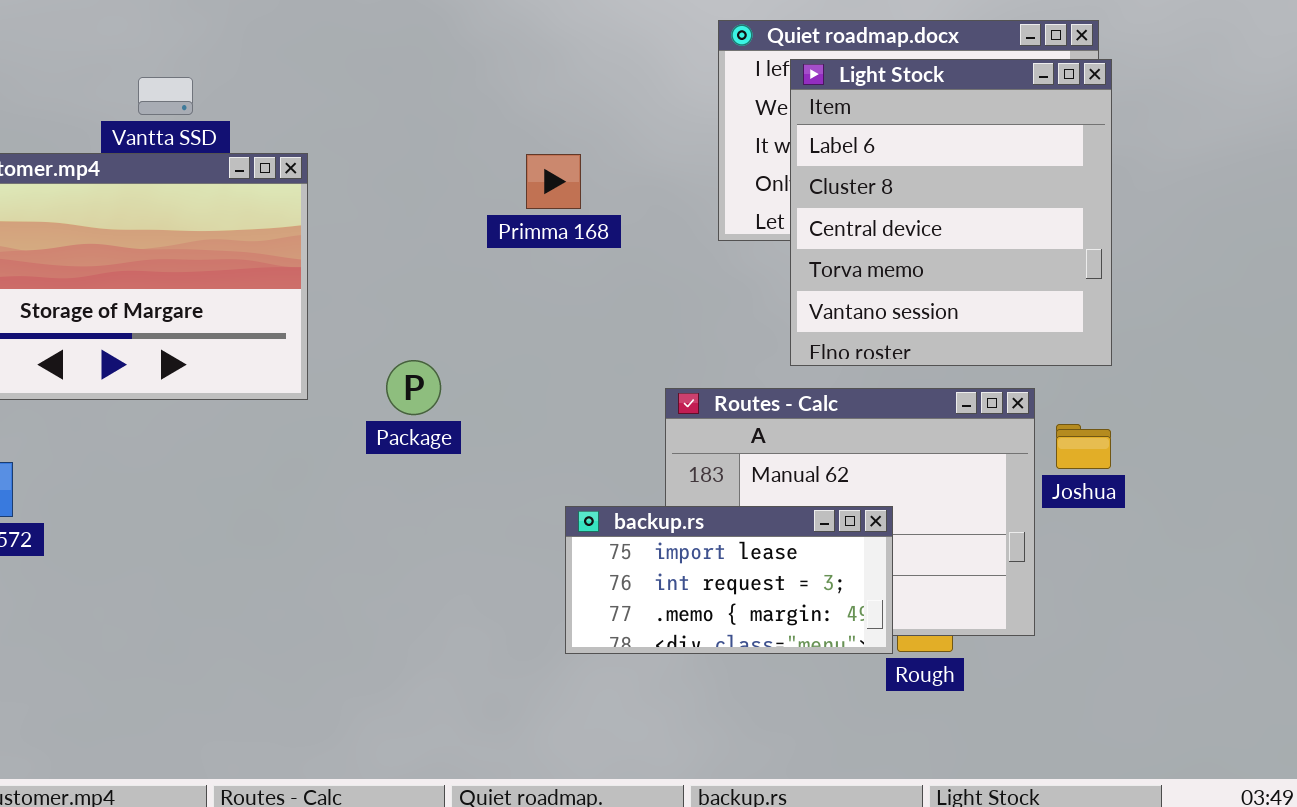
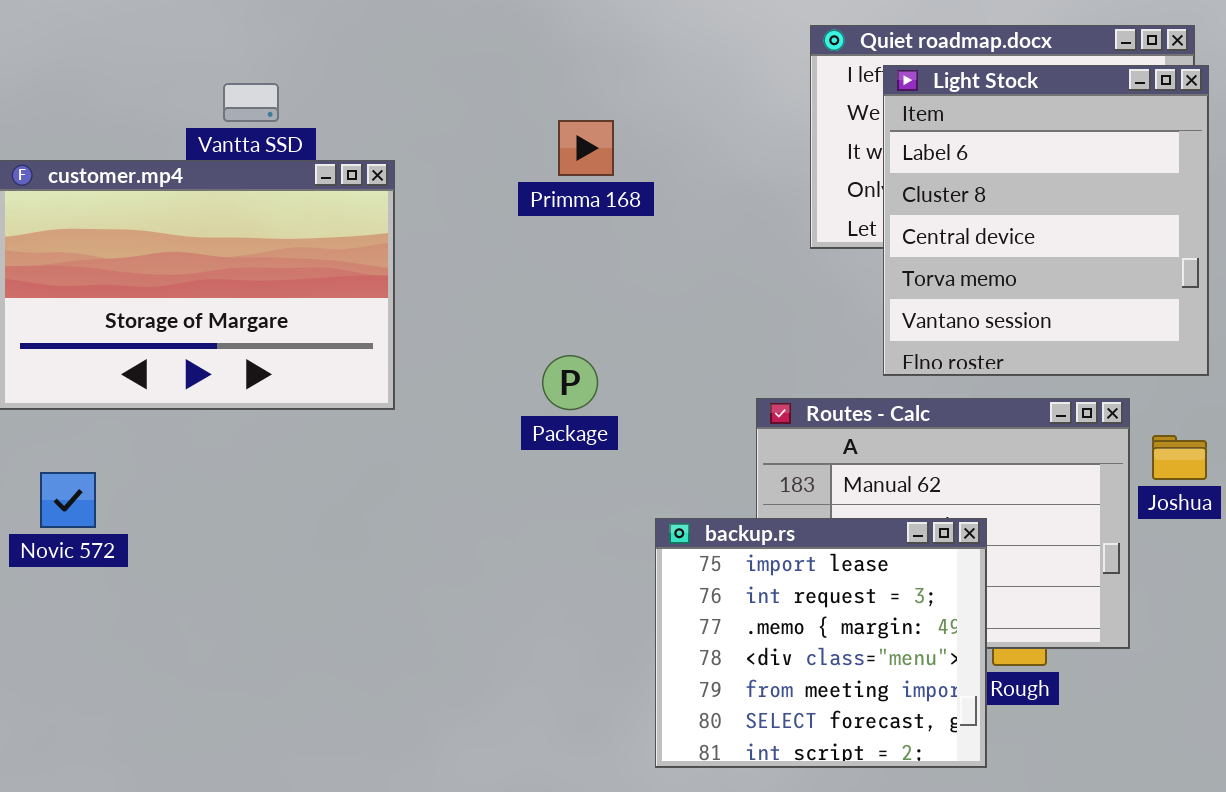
Primma 168: [526,154,581,209] -> [558,120,614,176], moved
Package: [386,360,441,415] -> [542,355,598,410], moved
backup.rs: [565,506,893,654] -> [655,518,987,768], resized

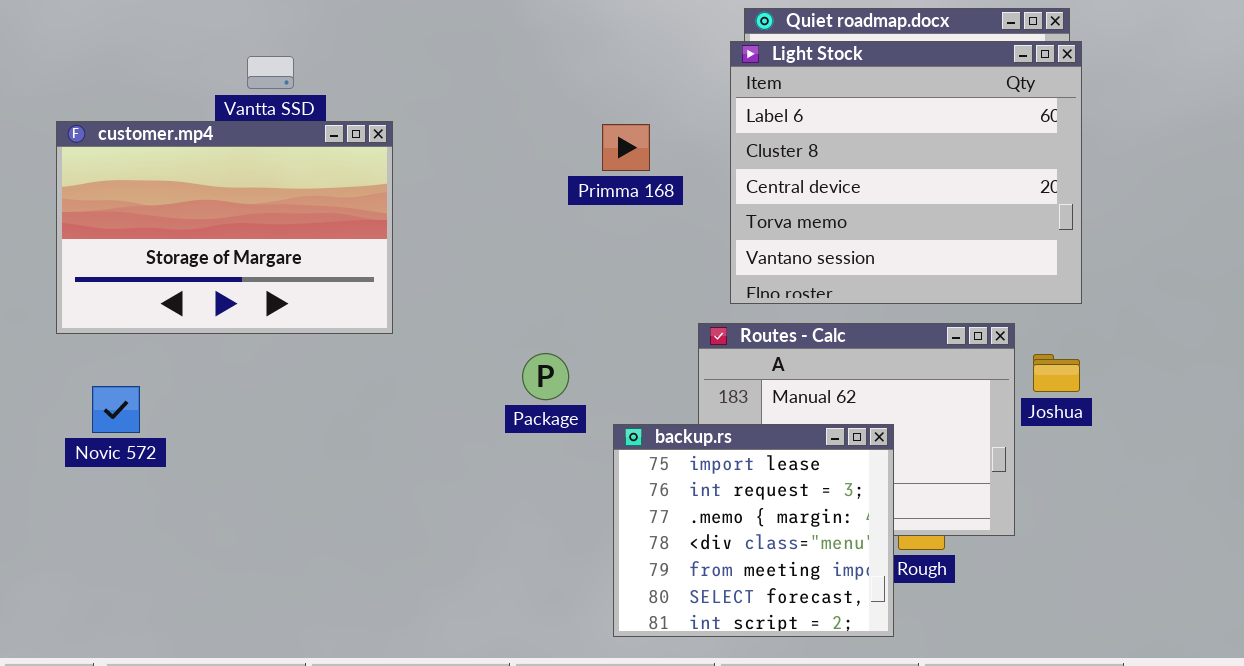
Light Stock: [883,65,1209,376] -> [730,41,1082,304], resized
Primma 168: [558,120,614,176] -> [602,124,650,171], moved
Package: [542,355,598,410] -> [522,353,569,400], moved

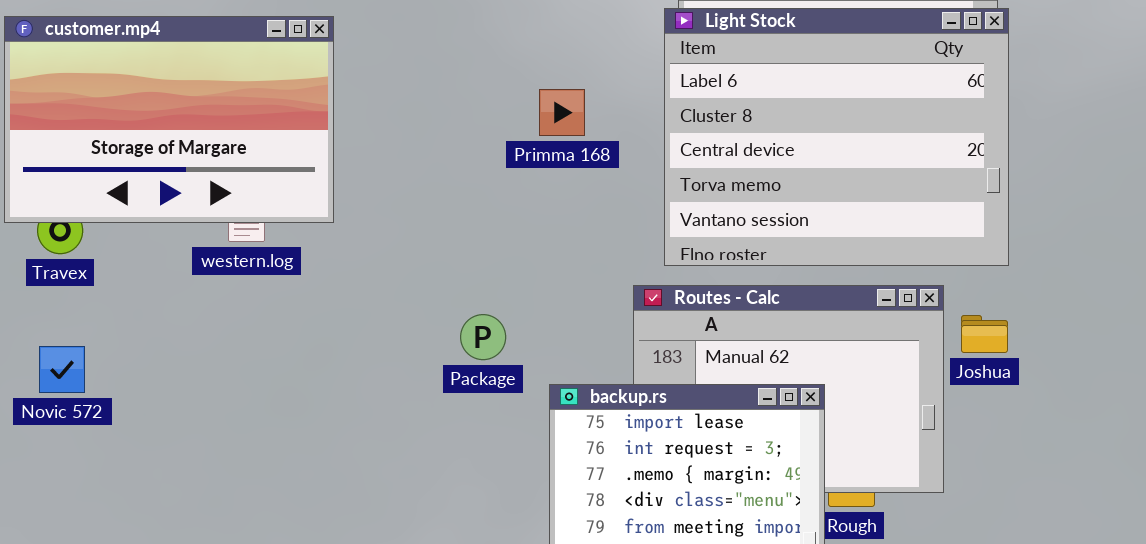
customer.mp4: [56,121,393,334] -> [4,16,334,223], moved

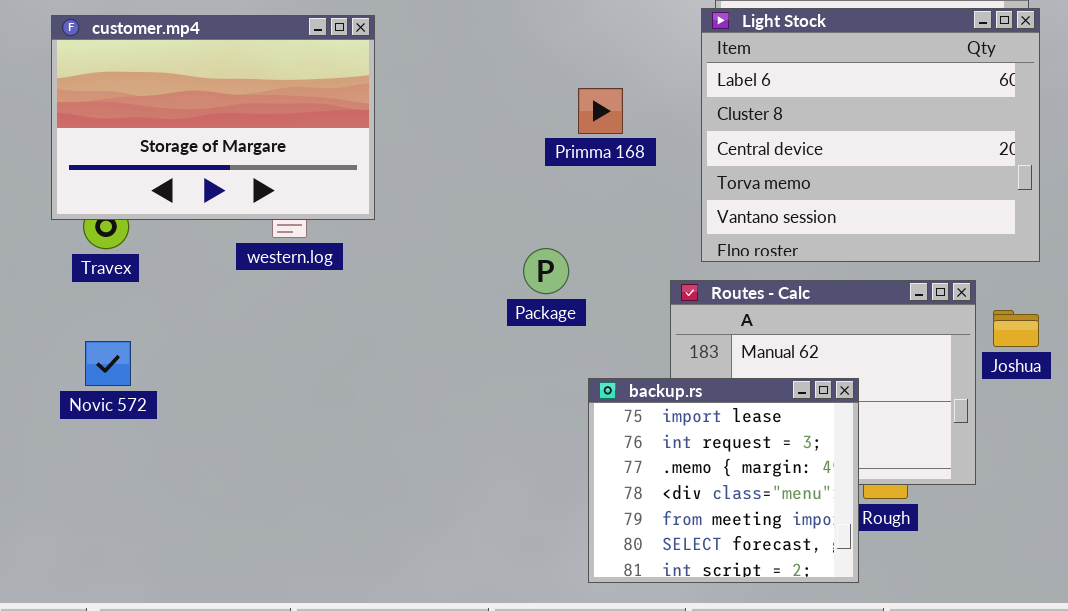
Package: [460,314,506,360] -> [523,248,569,294], moved

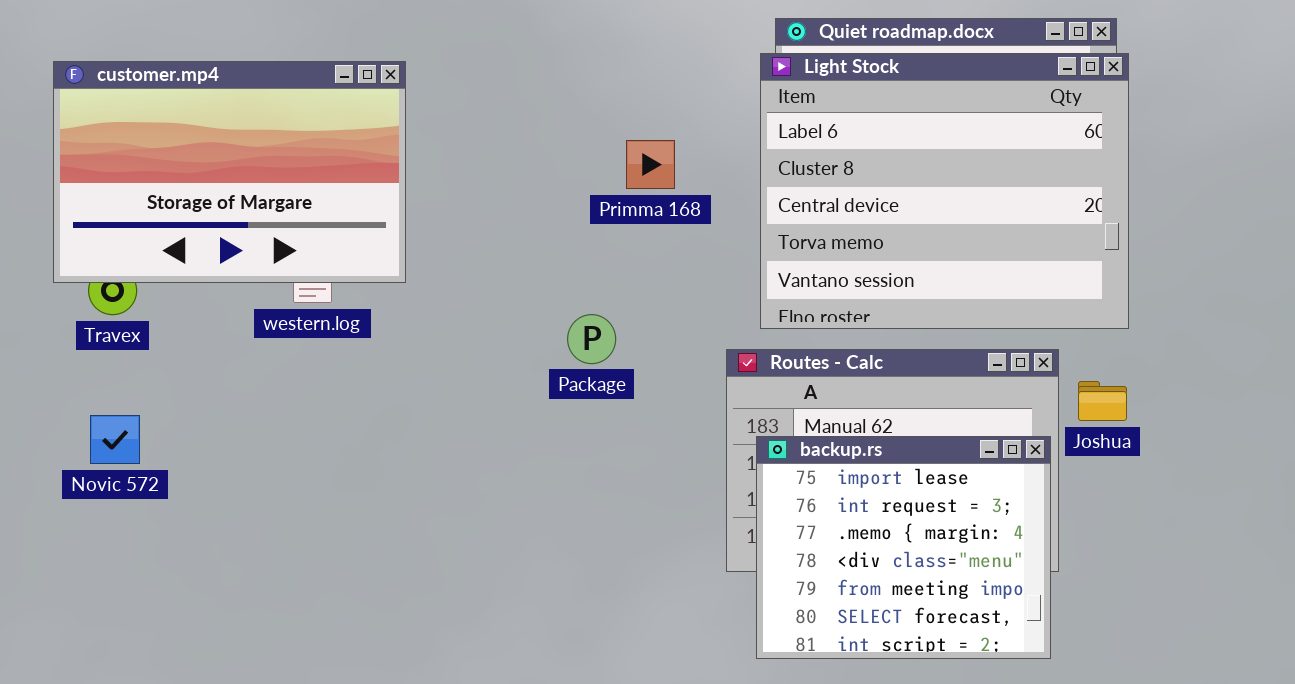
backup.rs: [588,378,859,583] -> [756,436,1051,659], moved

